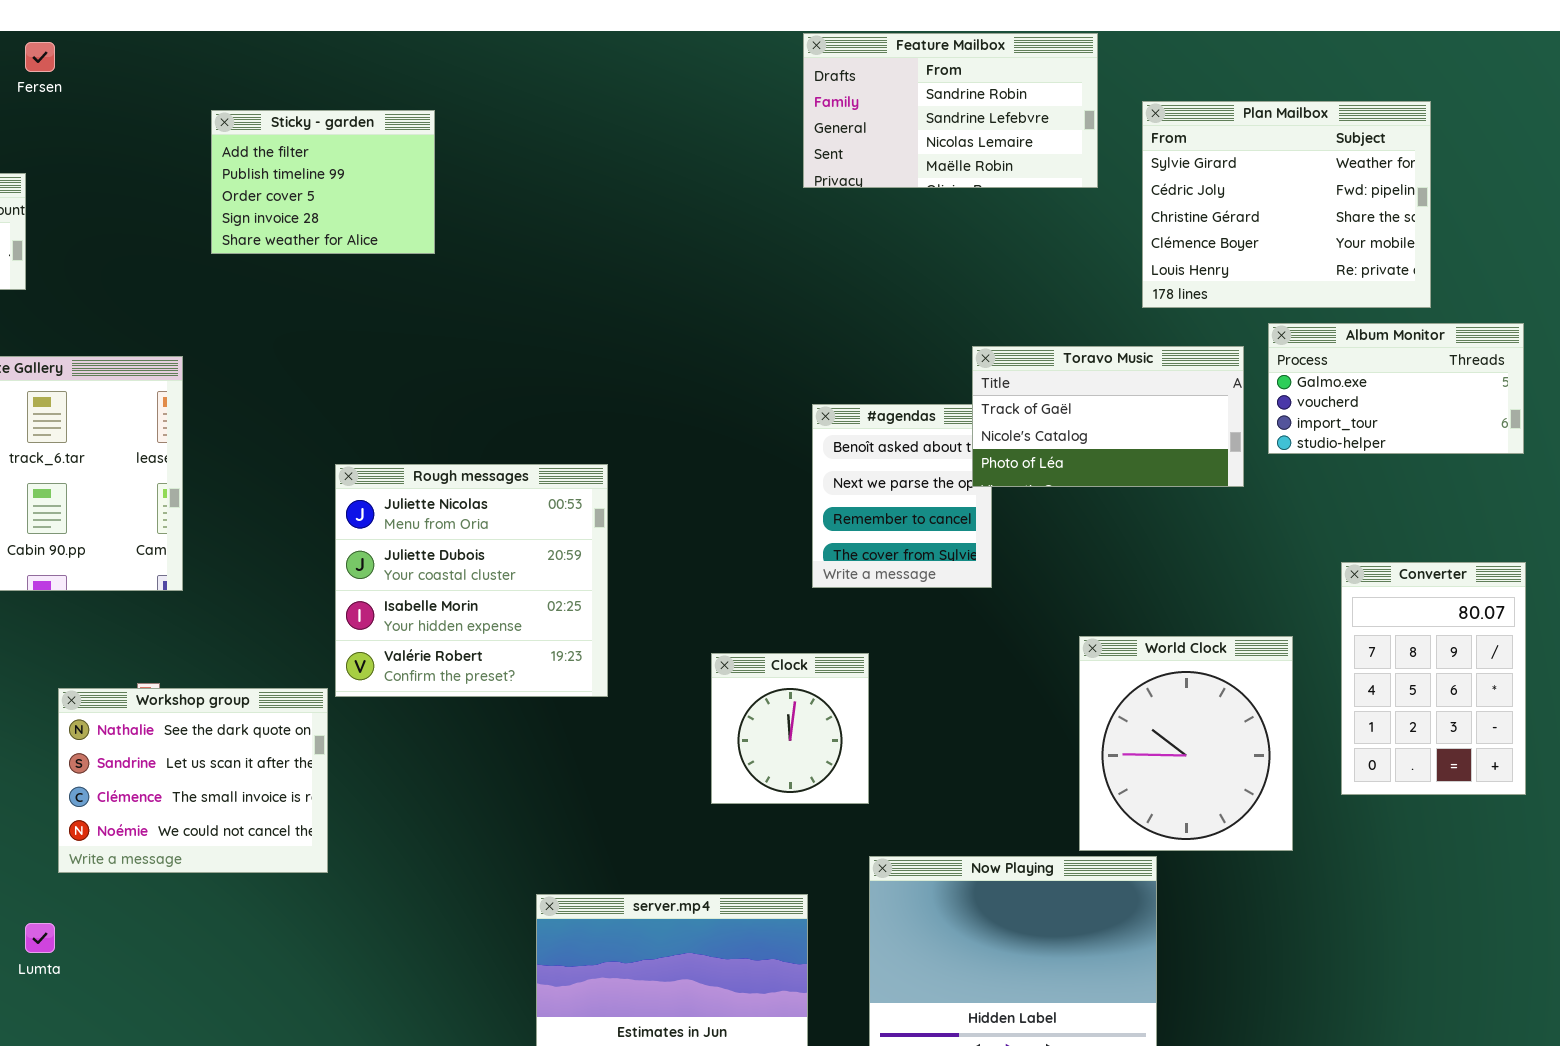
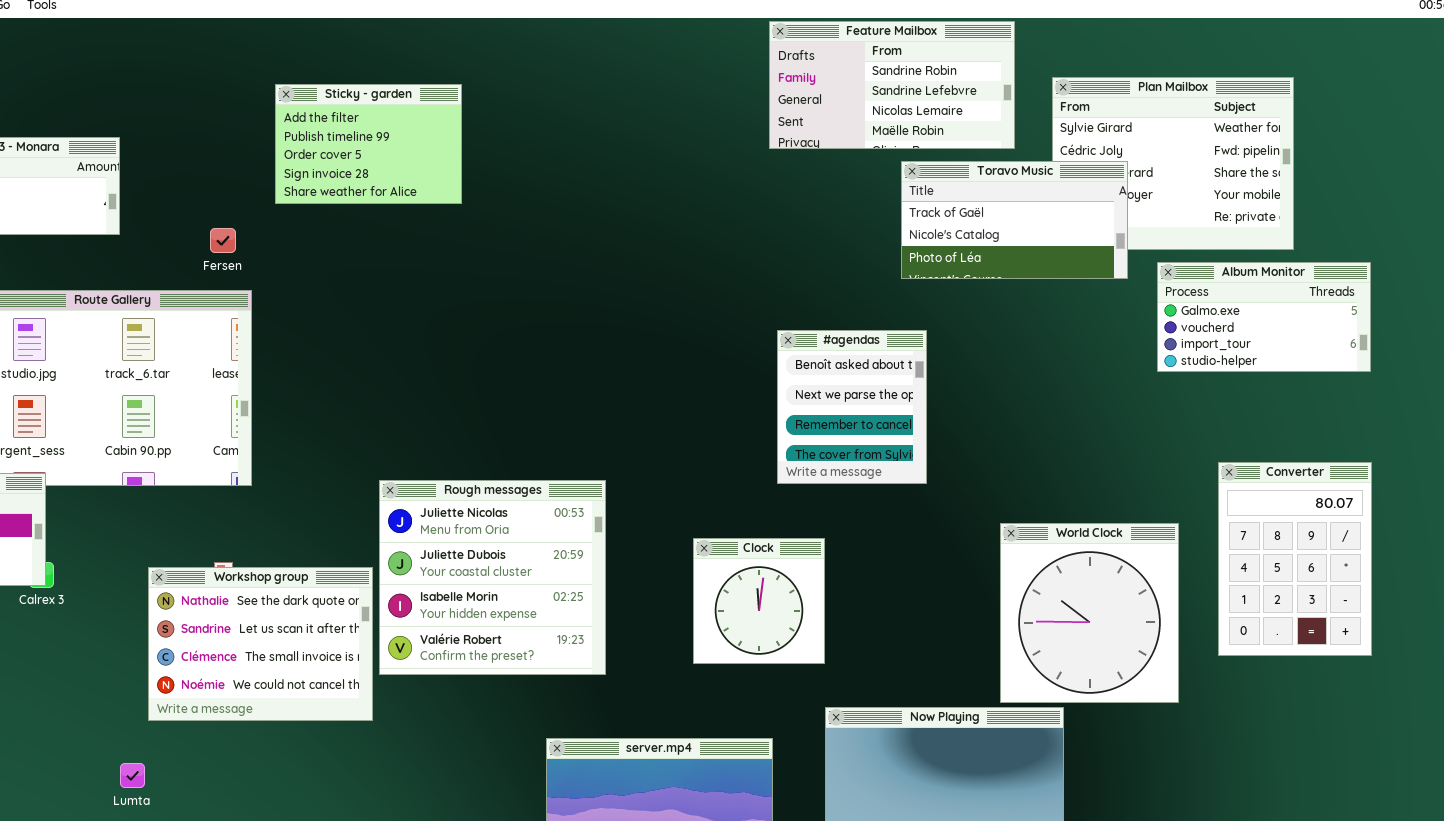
Fersen: [25,42,55,72] -> [210,228,236,253], moved
Toravo Music: [972,346,1244,487] -> [901,161,1128,279], moved
Rough messages: [335,464,608,697] -> [379,480,606,675], moved

